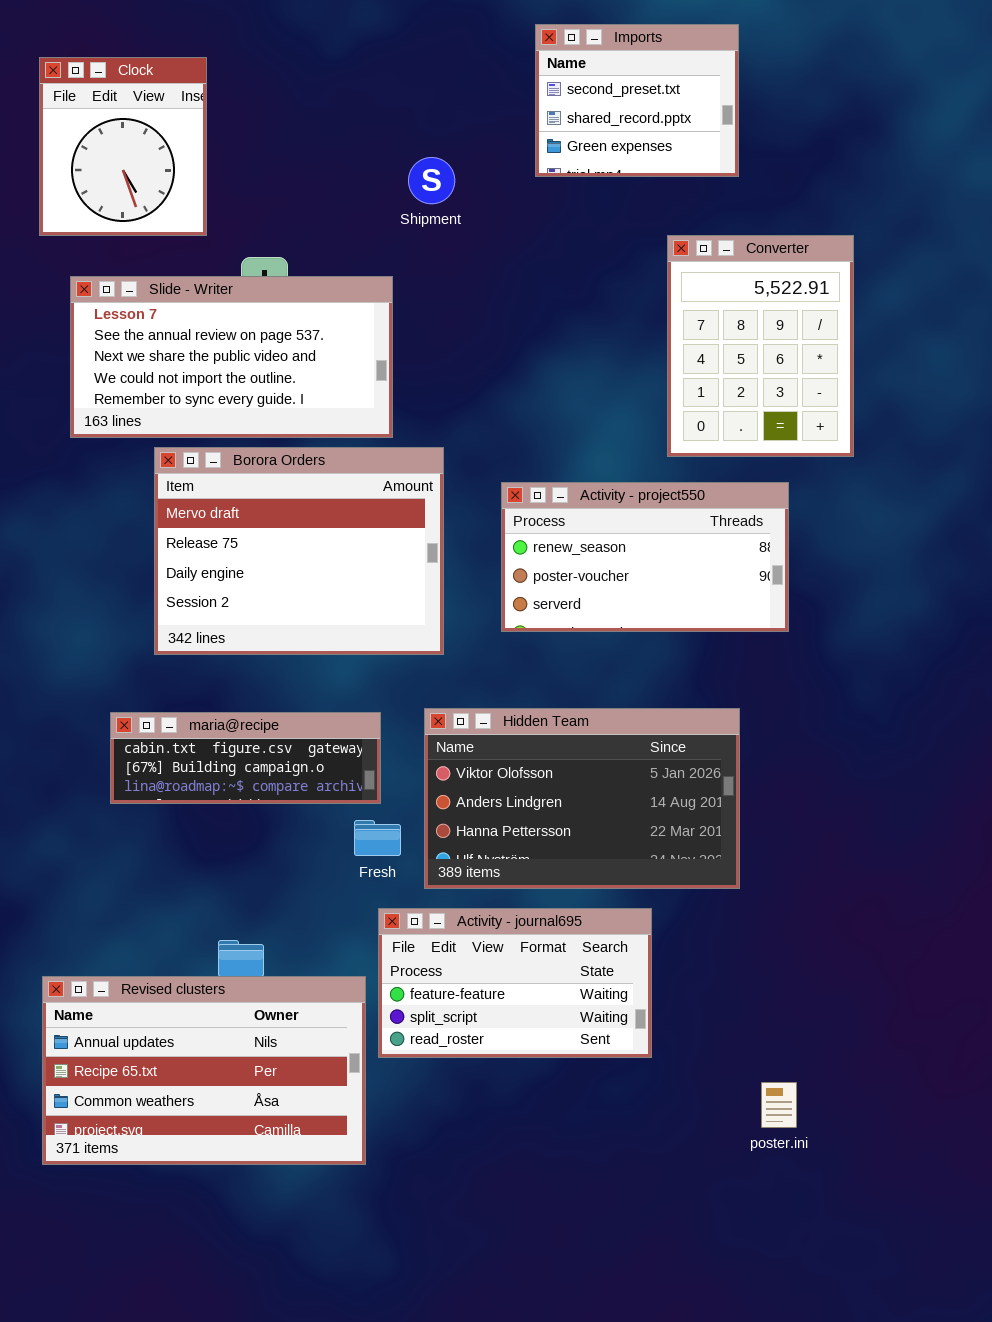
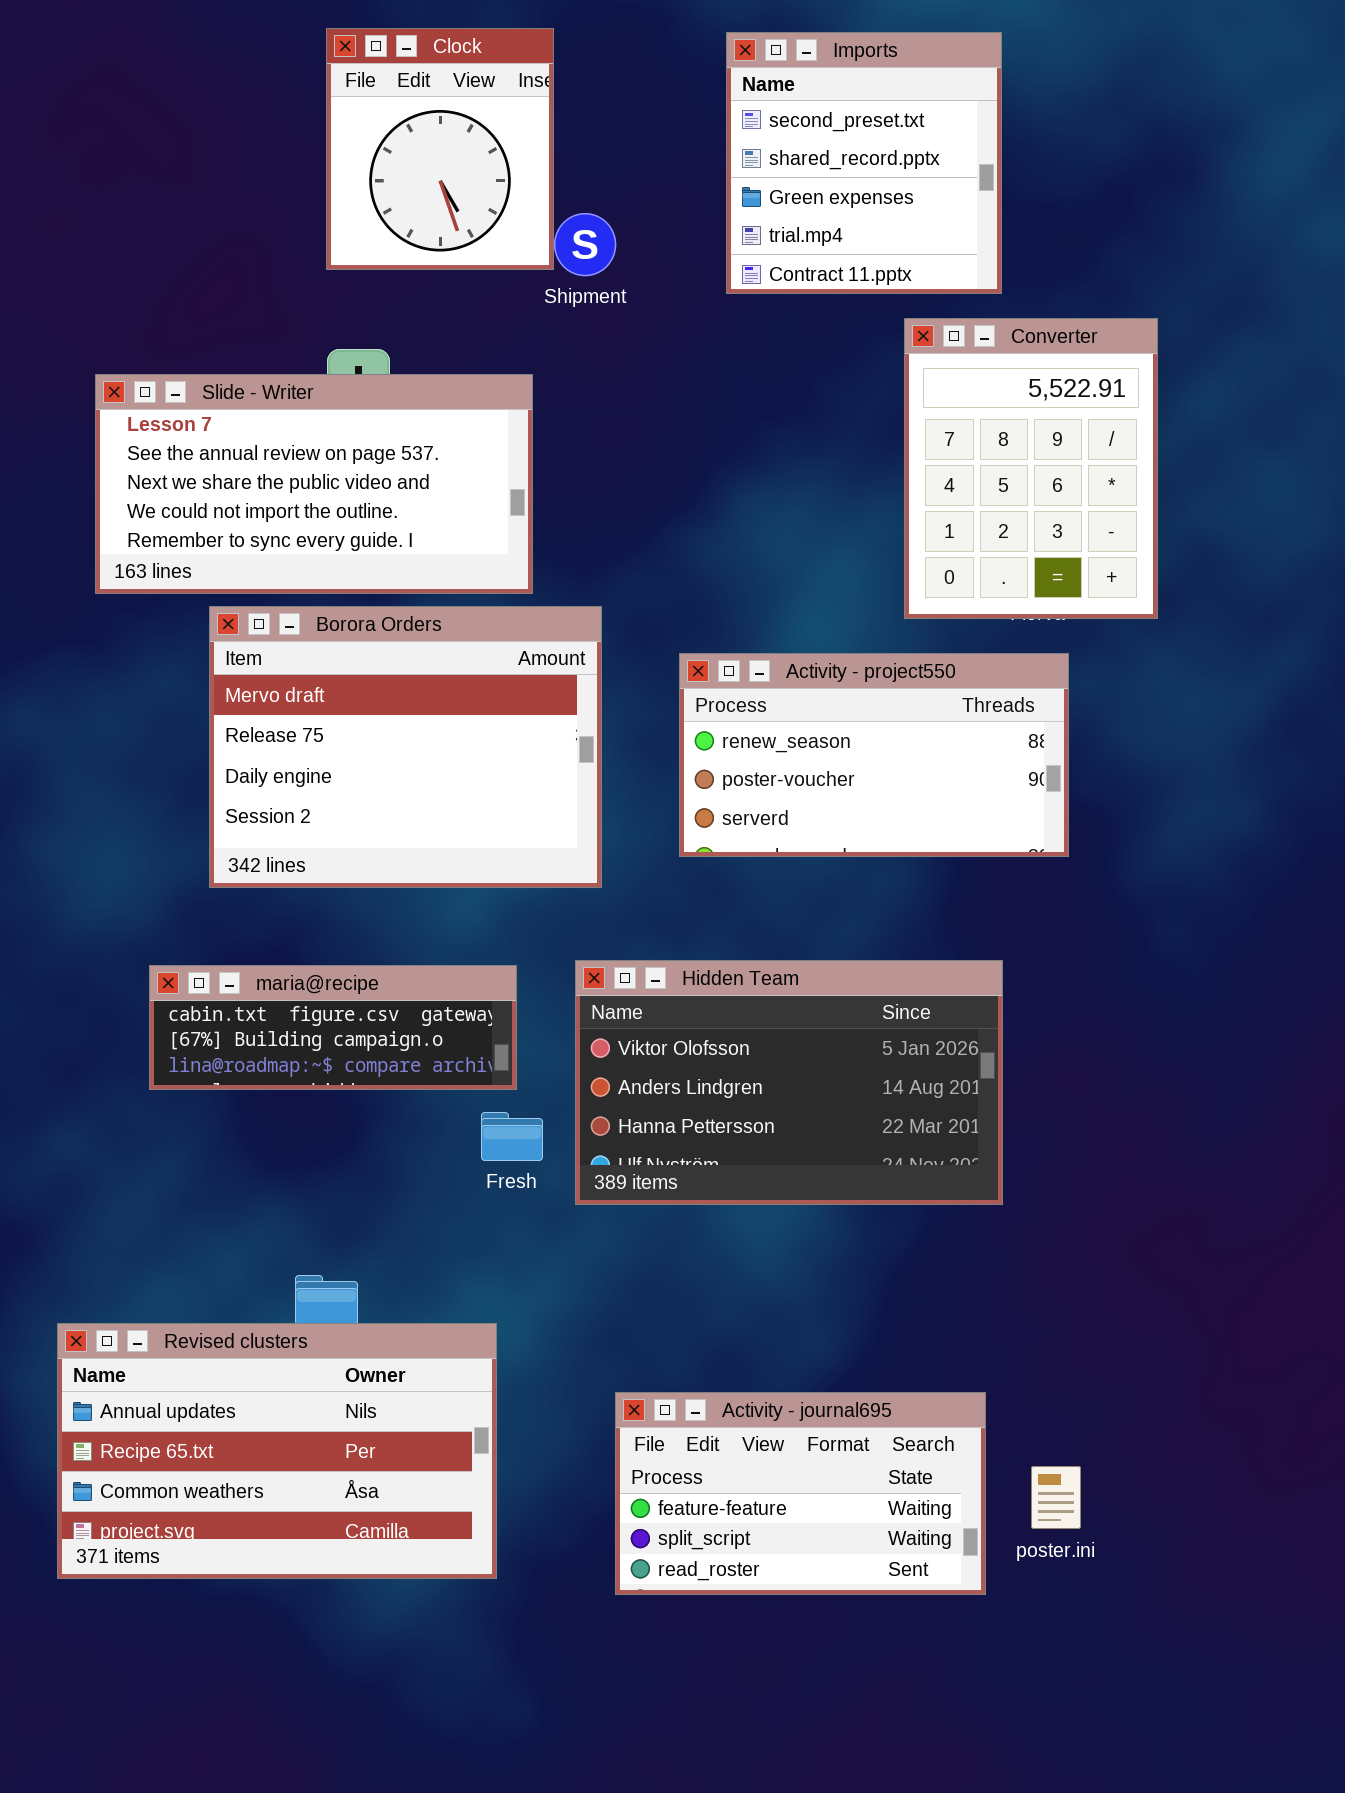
Imports: [535,24,739,177] -> [726,32,1002,294], resized
Clock: [39,57,207,236] -> [326,28,554,270], moved
Activity - journal695: [378,908,652,1058] -> [615,1392,986,1595], moved

